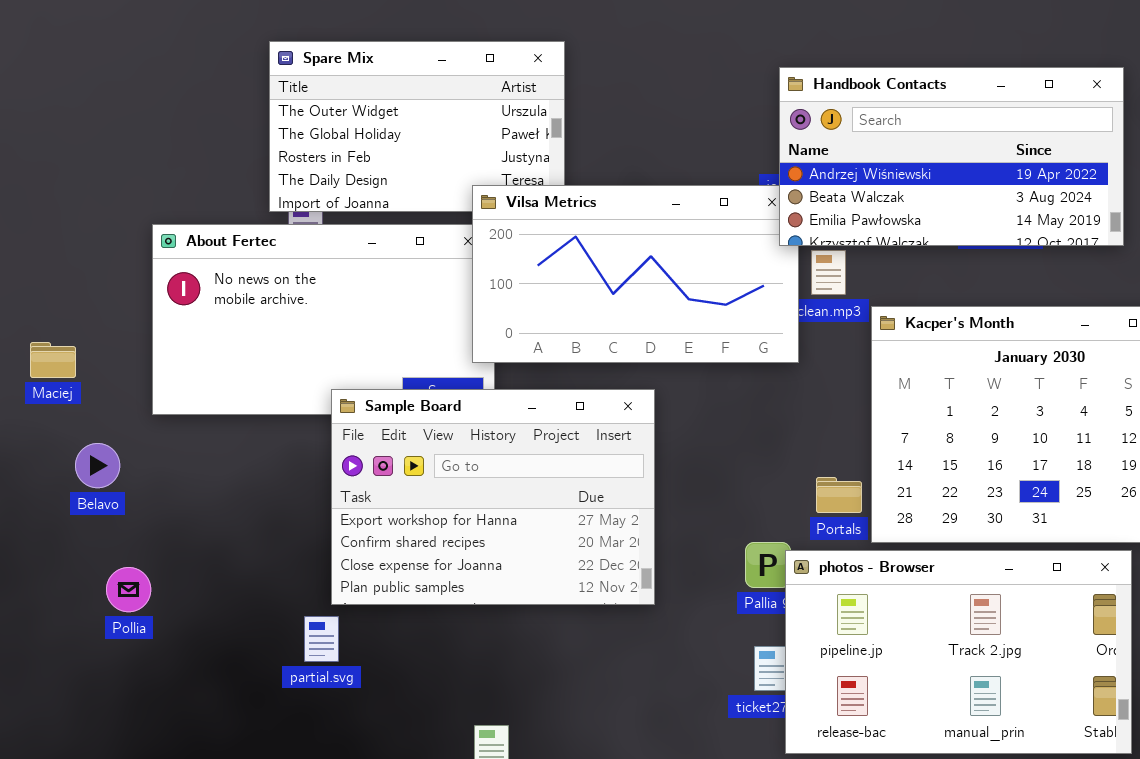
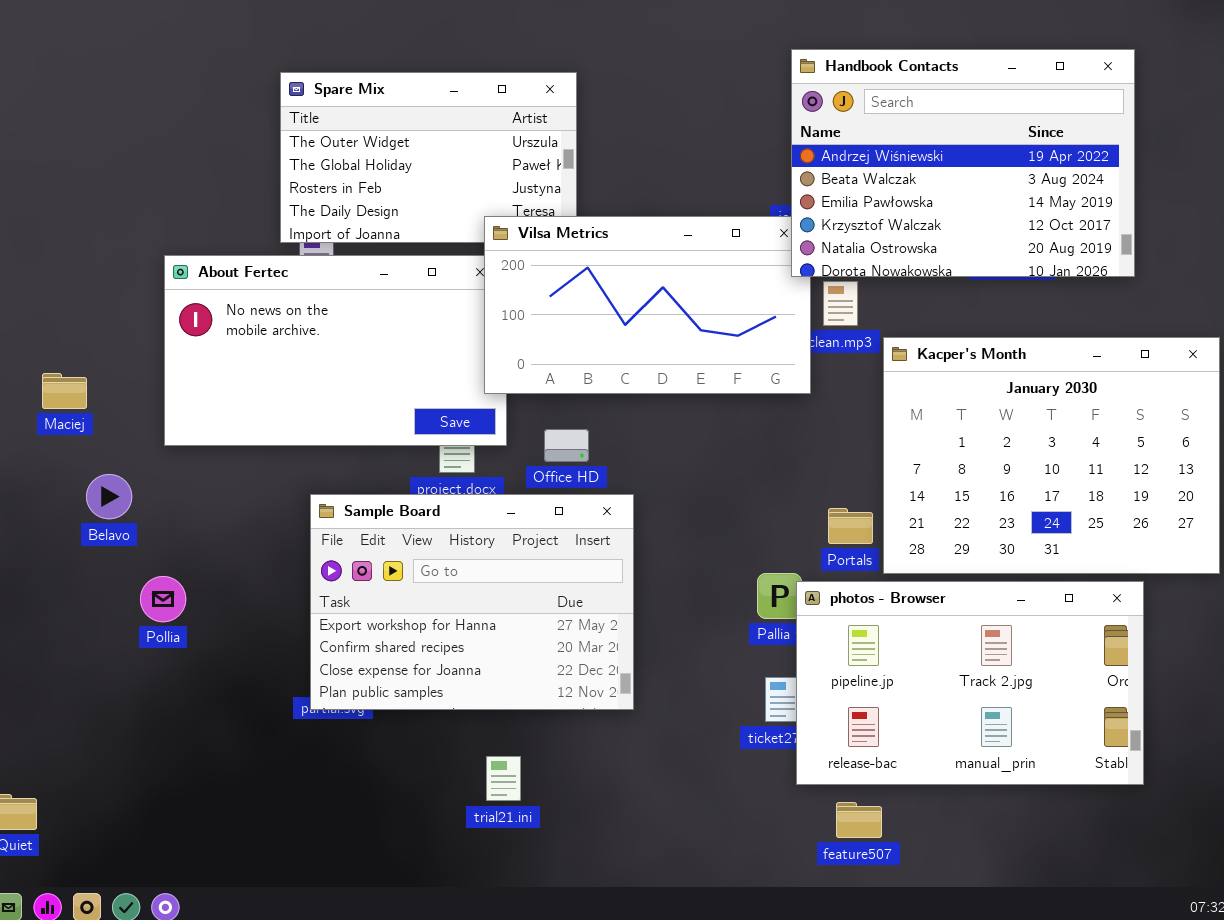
Handbook Contacts: [779,67,1124,246] -> [791,49,1135,277], resized
Sample Board: [331,389,655,605] -> [310,494,634,710], moved
Pollia: [106,567,151,612] -> [140,576,186,622], moved

